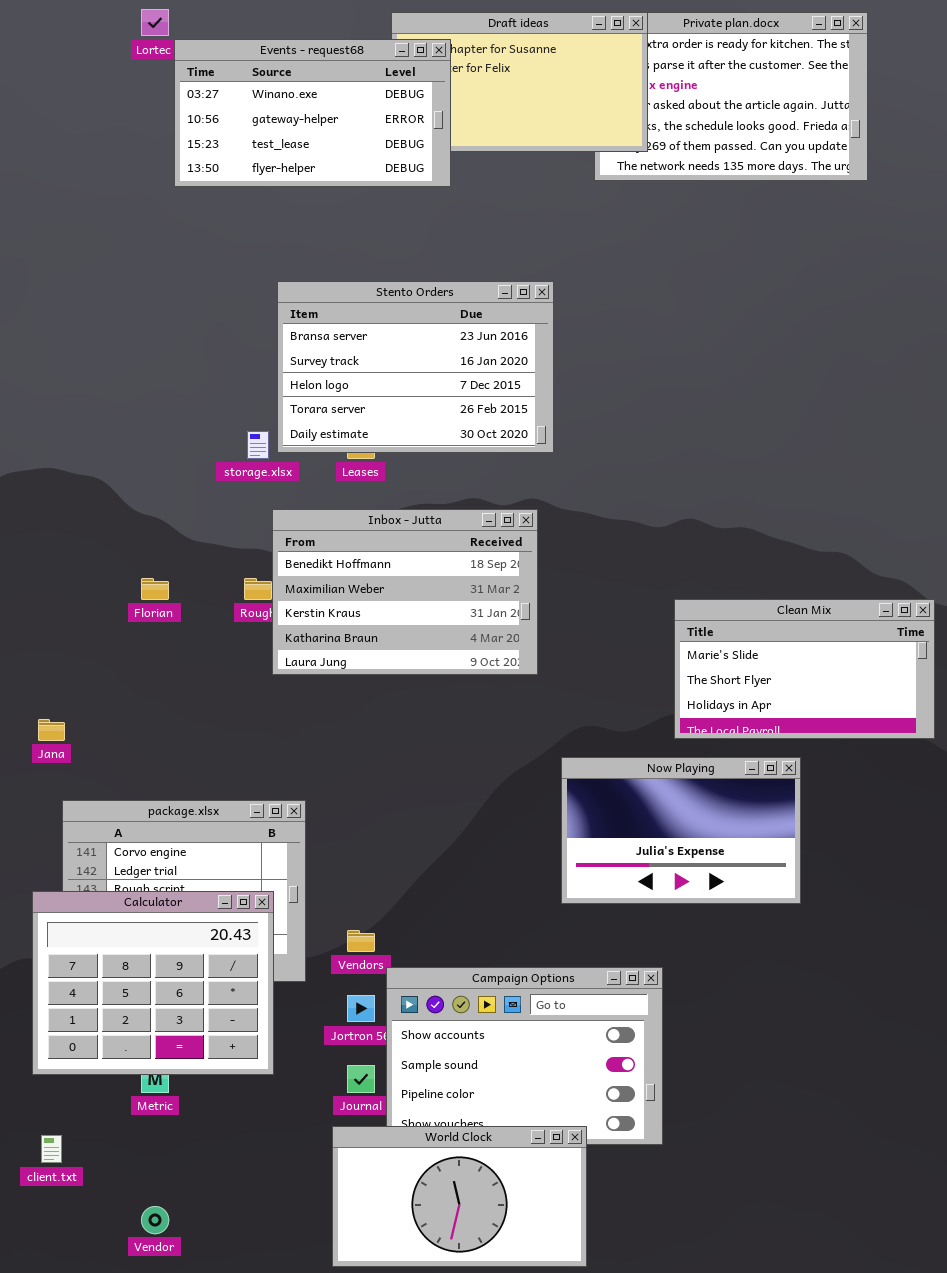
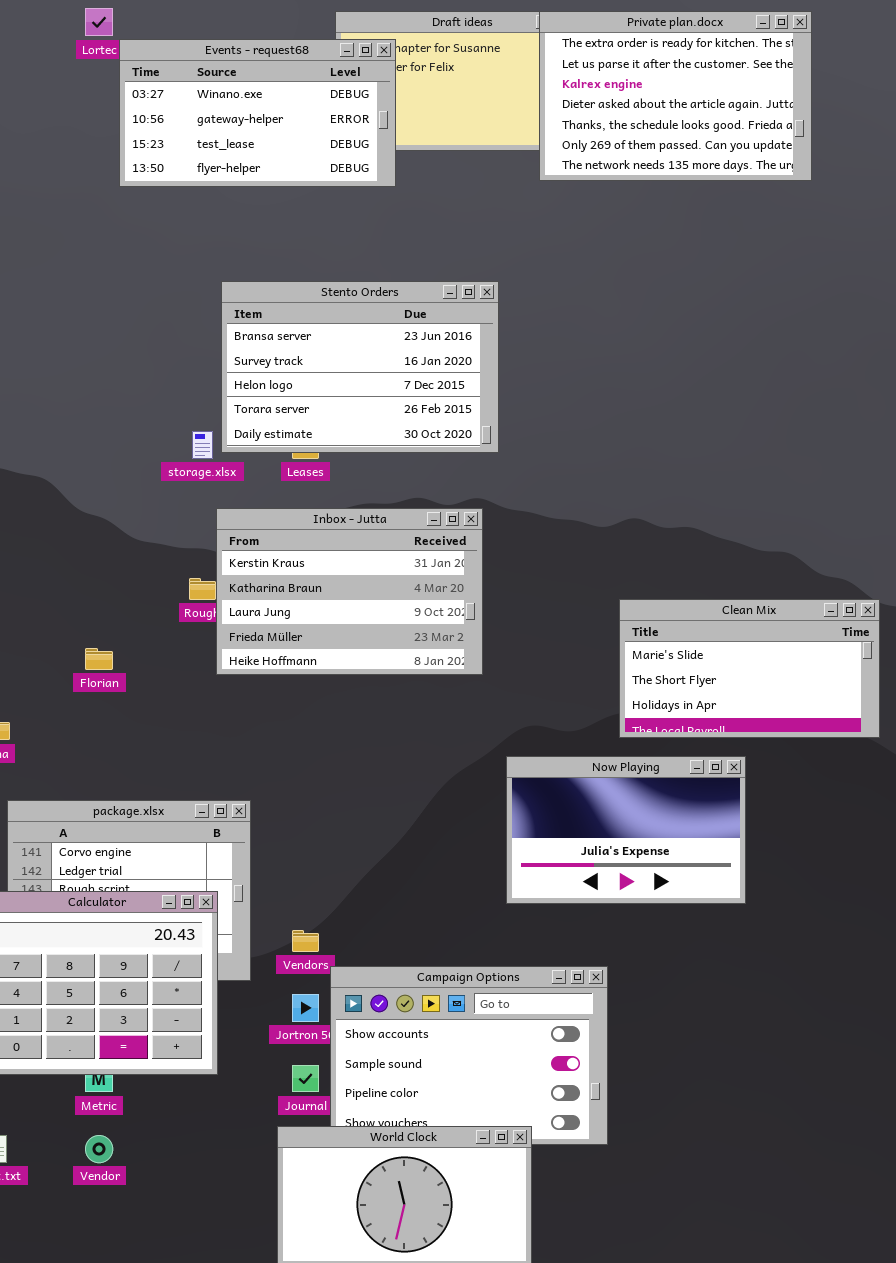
Private plan.docx: [594,12,868,181] -> [539,11,812,181], raised
Inbox - Jutta: [272,509,538,675] -> [216,508,483,675], scrolled down 2 rows
Florian: [141,578,169,600] -> [85,648,113,670], moved
Vendor: [141,1206,169,1234] -> [85,1135,113,1163], moved

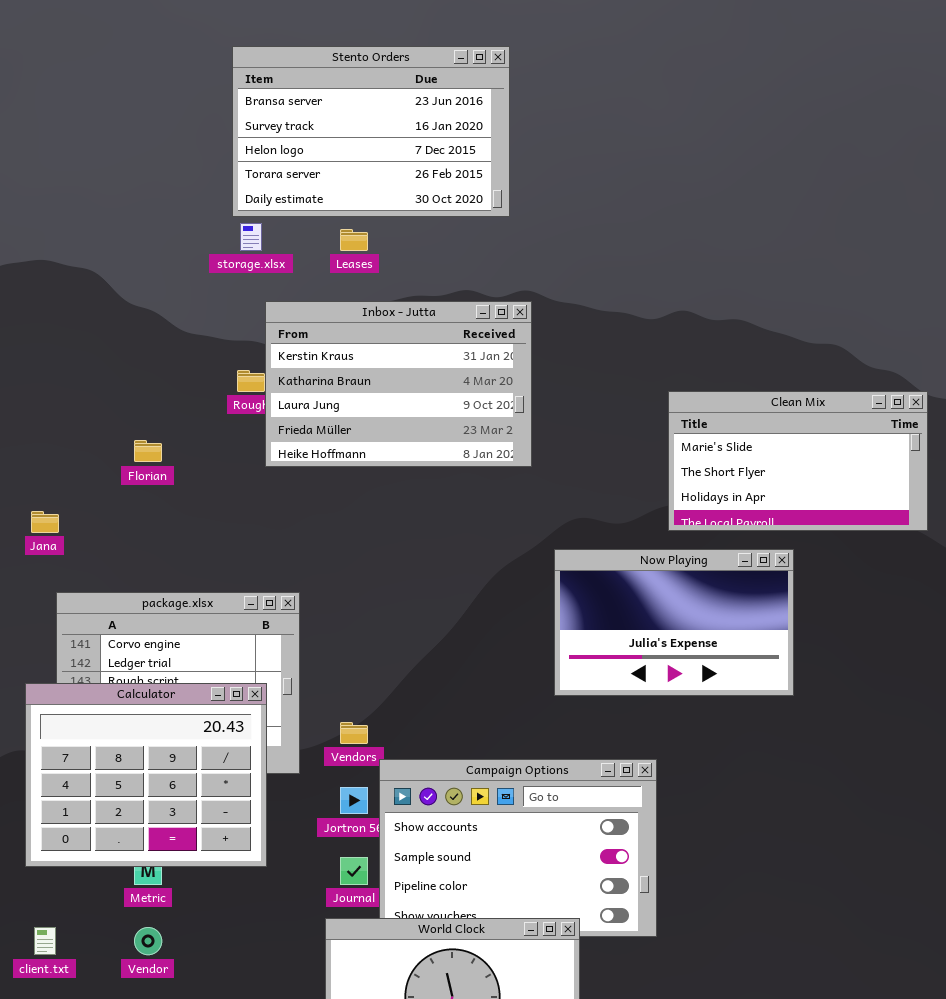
Stento Orders: [221,281,499,453] -> [232,46,510,217], moved

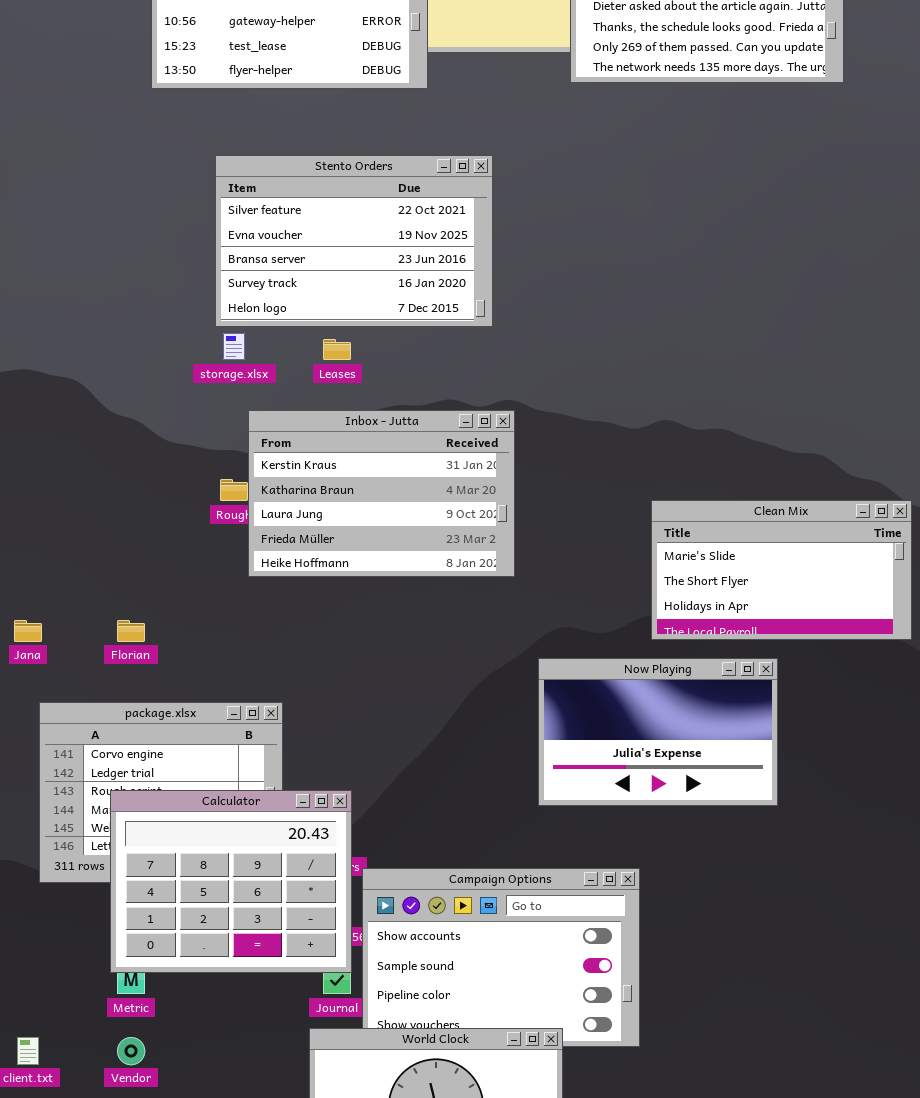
Stento Orders: [232,46,510,217] -> [215,155,493,327], scrolled up 2 rows
Florian: [134,440,162,462] -> [117,620,145,642], moved
Calculator: [25,683,267,867] -> [110,790,352,973], moved

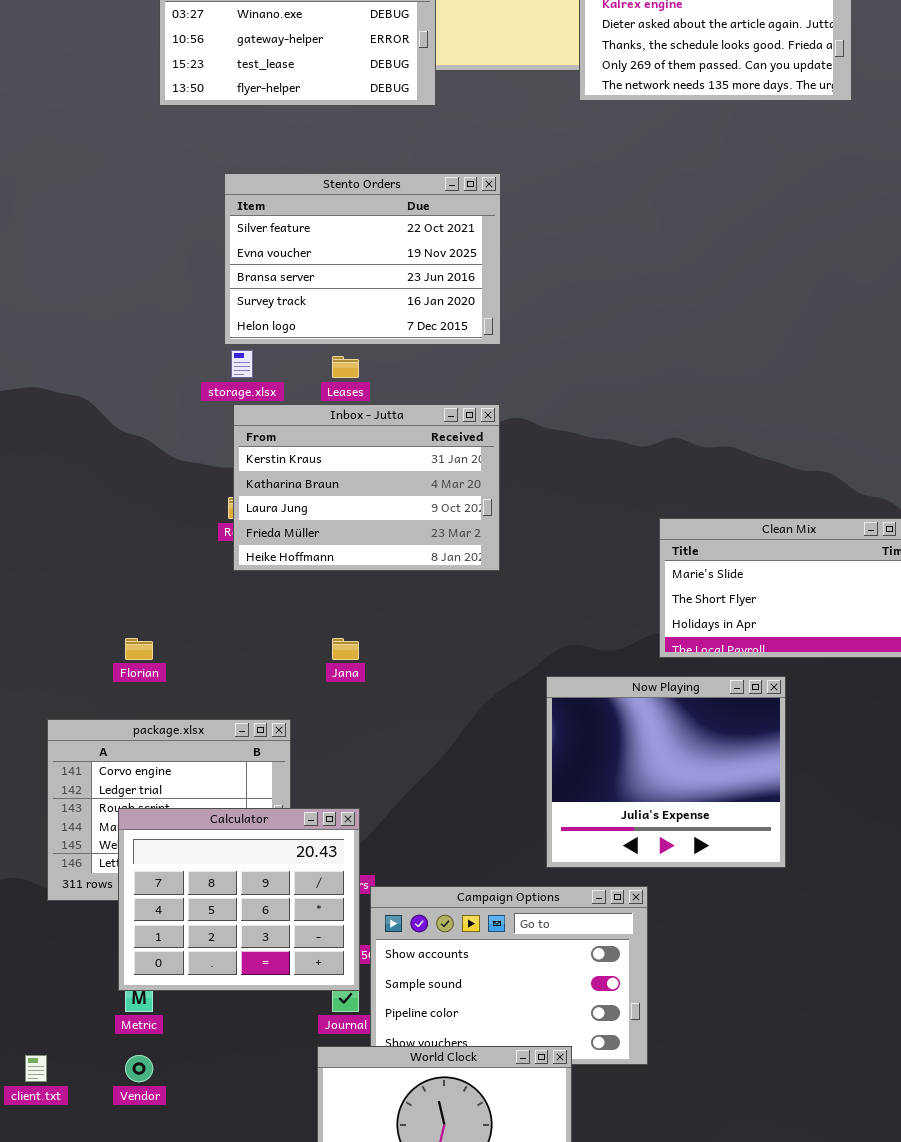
Inbox - Jutta: [248,410,515,577] -> [233,404,500,571], moved
Jana: [14,620,42,642] -> [332,638,359,660], moved
Now Playing: [538,658,778,806] -> [546,676,786,868], resized

